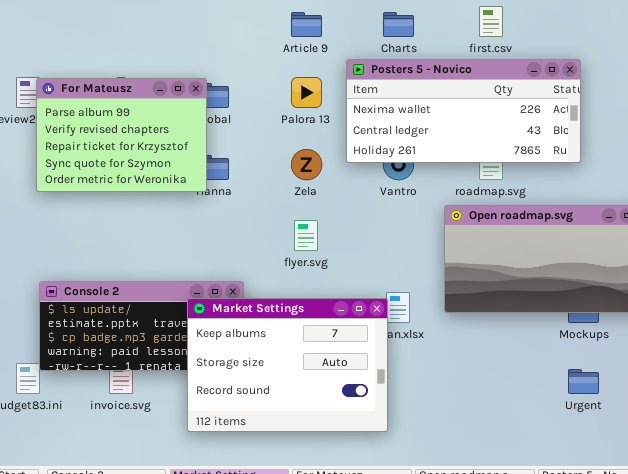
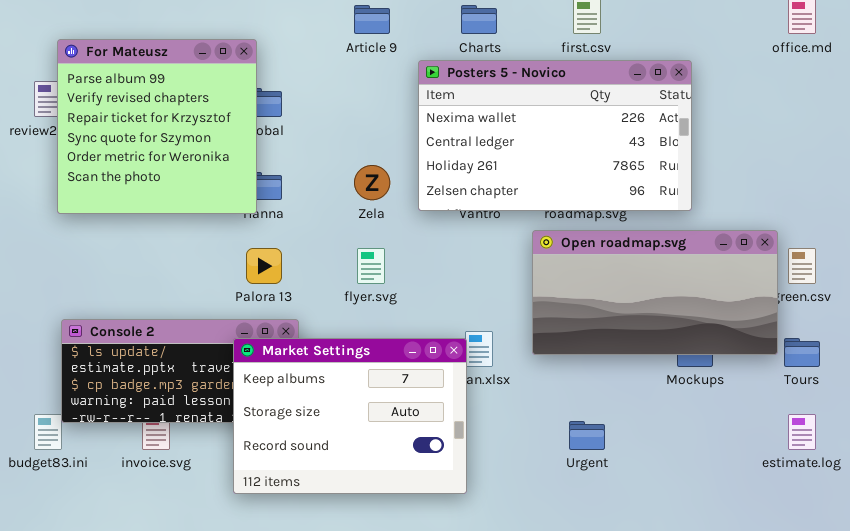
Posters 5 - Novico: [346,59,581,163] -> [418,60,692,211], resized
Palora 13: [291,77,322,108] -> [246,248,282,284], moved
For Mateusz: [36,78,207,192] -> [57,39,257,214], resized
Urgent: [568,369,599,394] -> [569,421,605,450], moved

